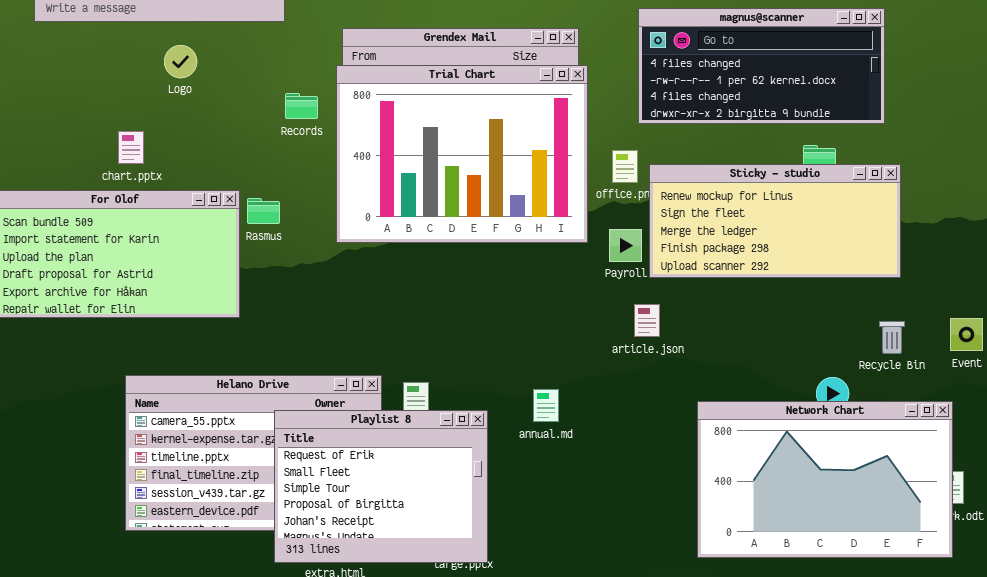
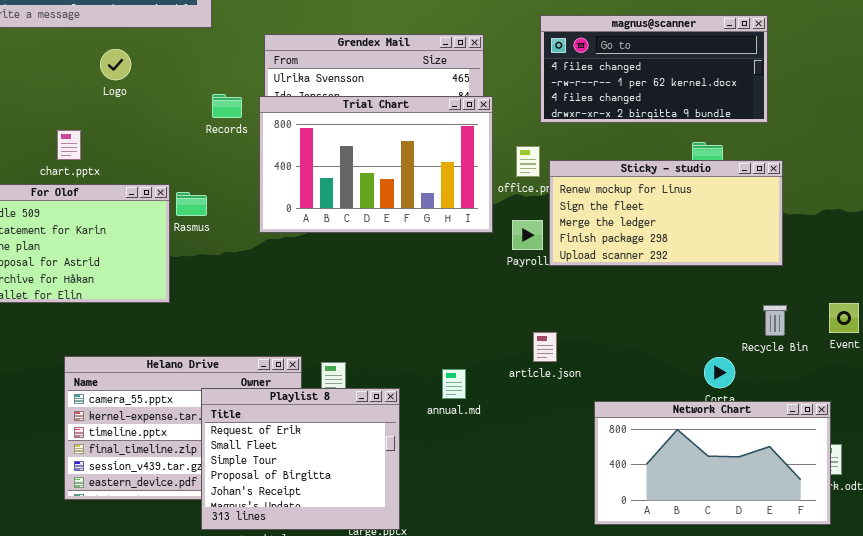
Trial Chart: [336,65,588,243] -> [259,96,493,233], resized
article.json: [634,304,660,337] -> [533,332,557,362], moved
Network Chart: [697,401,953,558] -> [594,401,831,525], resized

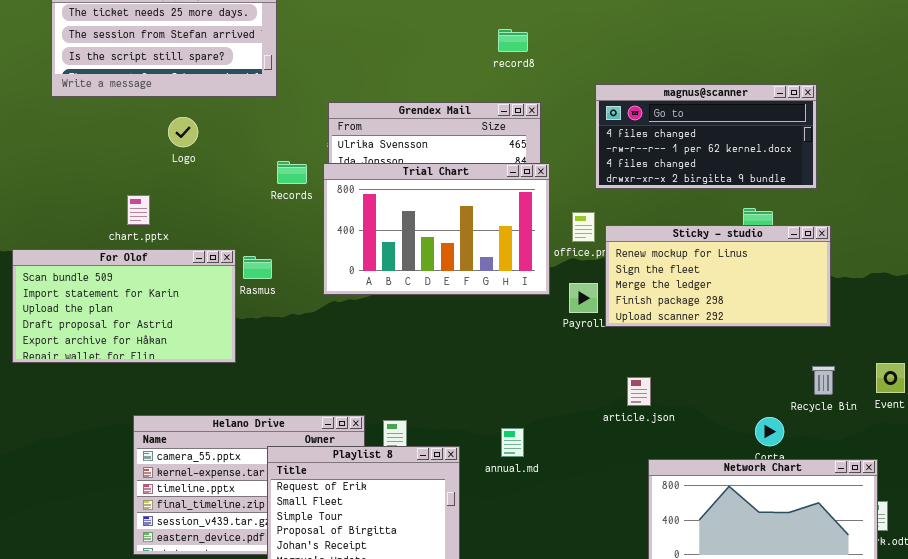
article.json: [533,332,557,362] -> [627,377,651,406], moved

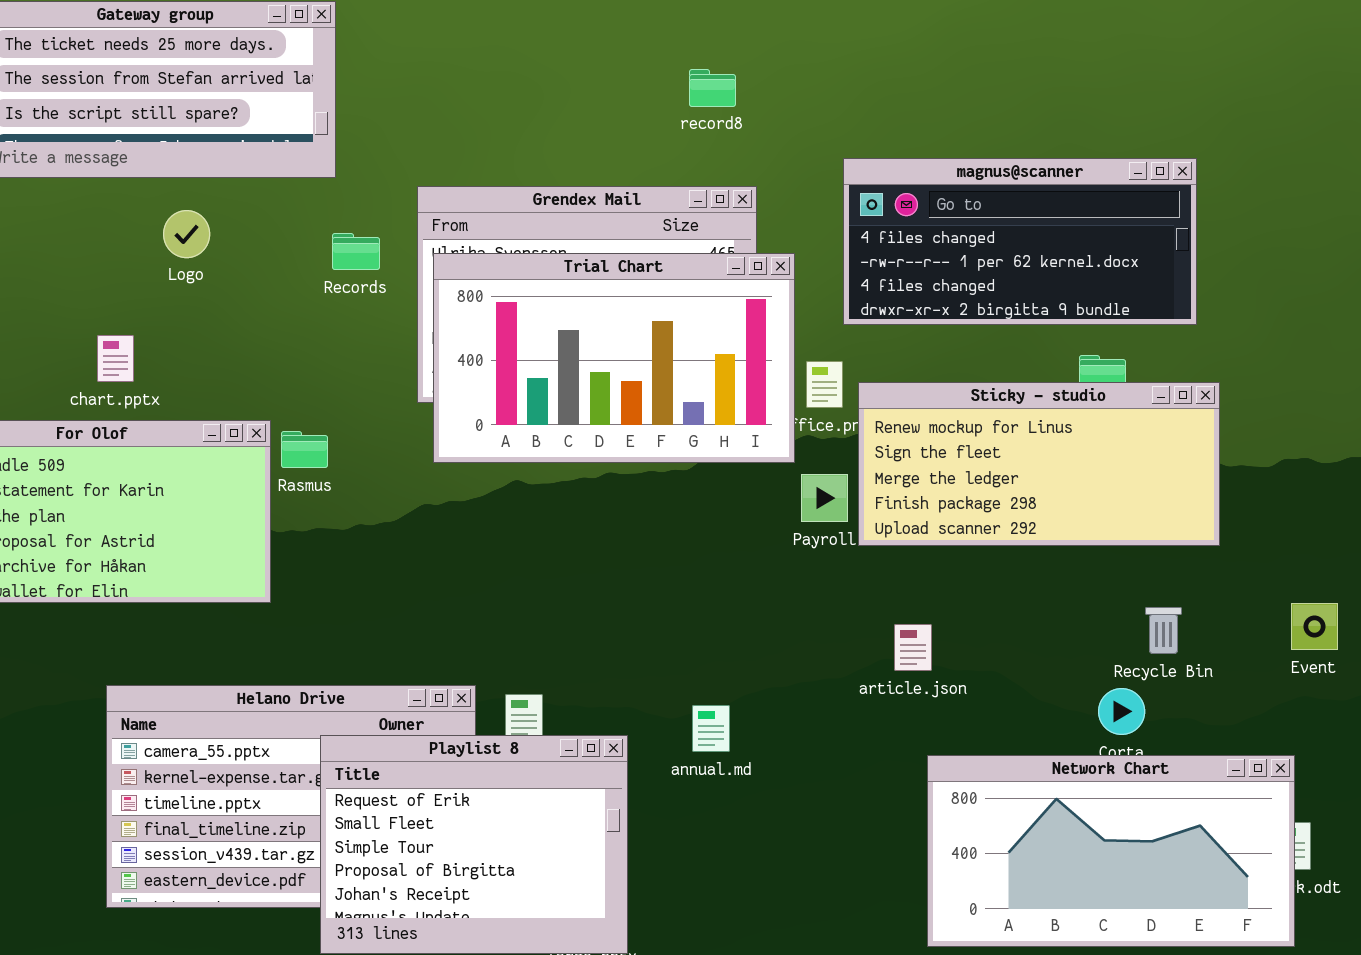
Records: [277,161,307,184] -> [332,233,380,270], moved
Trial Chart: [323,163,550,295] -> [433,253,795,463], moved
Recycle Bin: [812,366,835,395] -> [1145,607,1182,654], moved

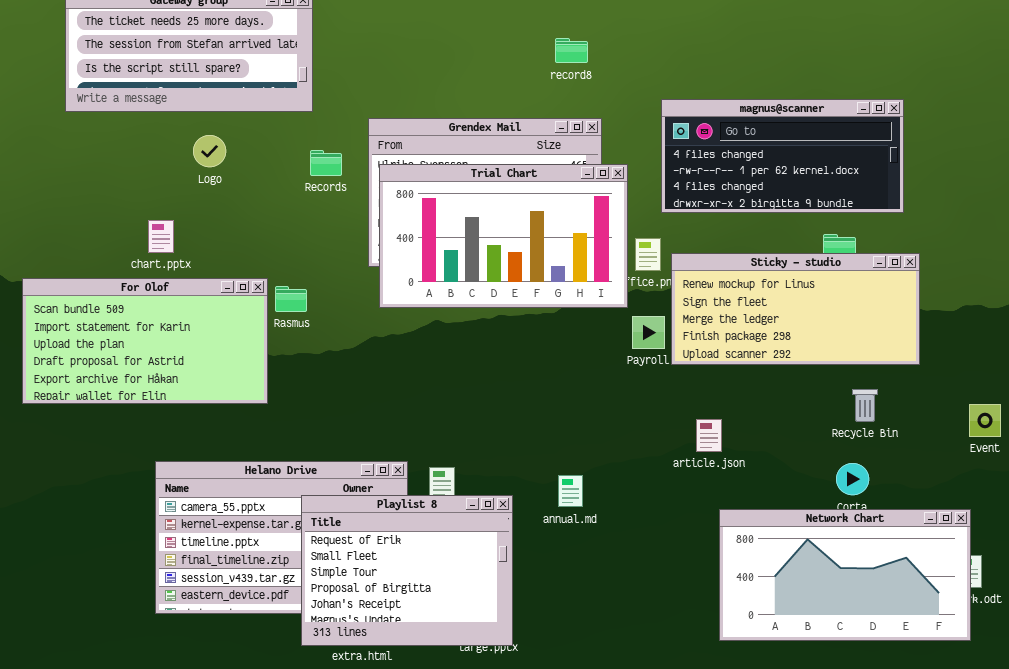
Recycle Bin: [1145,607,1182,654] -> [852,389,878,422], moved

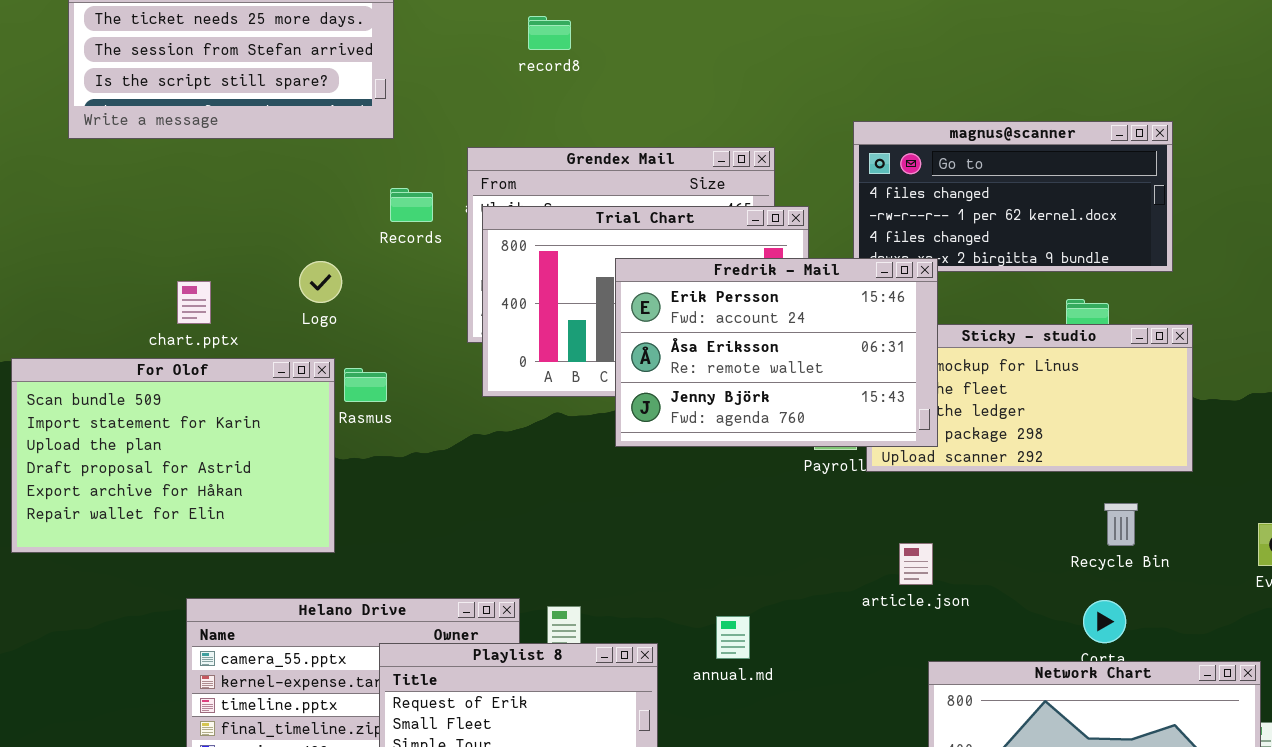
record8: [555,38,588,63] -> [528,16,571,50], moved
Logo: [193,135,226,167] -> [299,261,342,303], moved
Fredrik - Mail: none -> [615,258,938,447], opened
For Olof: [22,278,268,404] -> [11,358,335,553], resized

